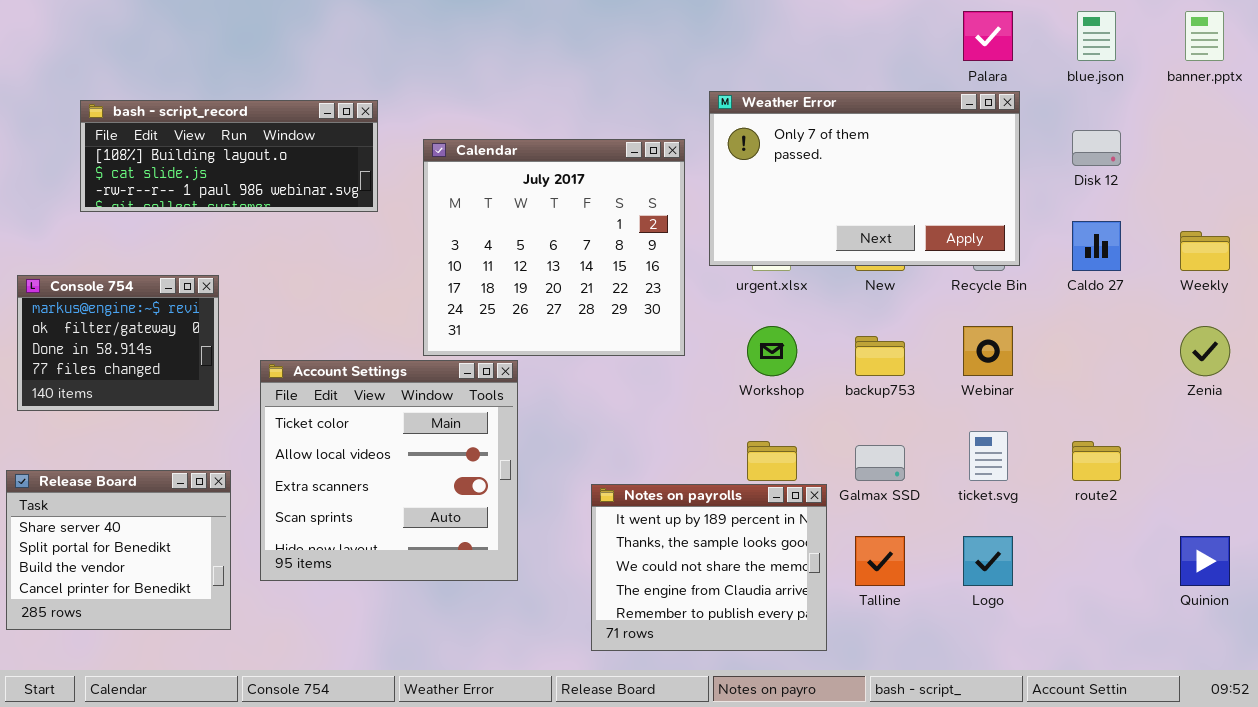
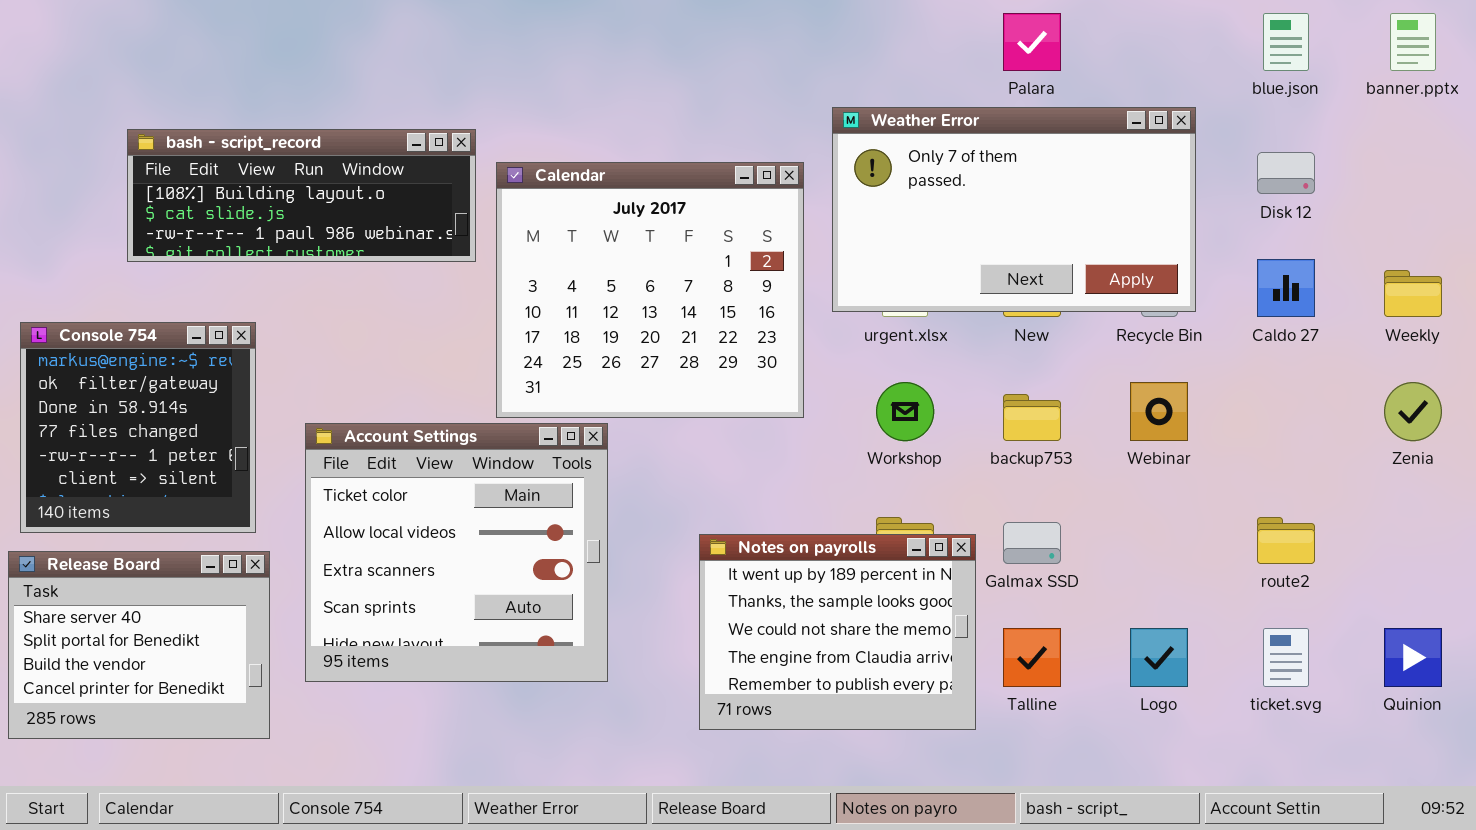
Palara: [963,11,1013,61] -> [1003,13,1061,71], moved
bash - script_record: [80,100,378,212] -> [127,129,476,262], moved
Console 754: [17,275,219,411] -> [20,322,256,533], resized
ticket.svg: [969,431,1008,481] -> [1263,628,1309,687], moved
Notes on payrolls: [591,484,827,651] -> [699,534,976,730], moved

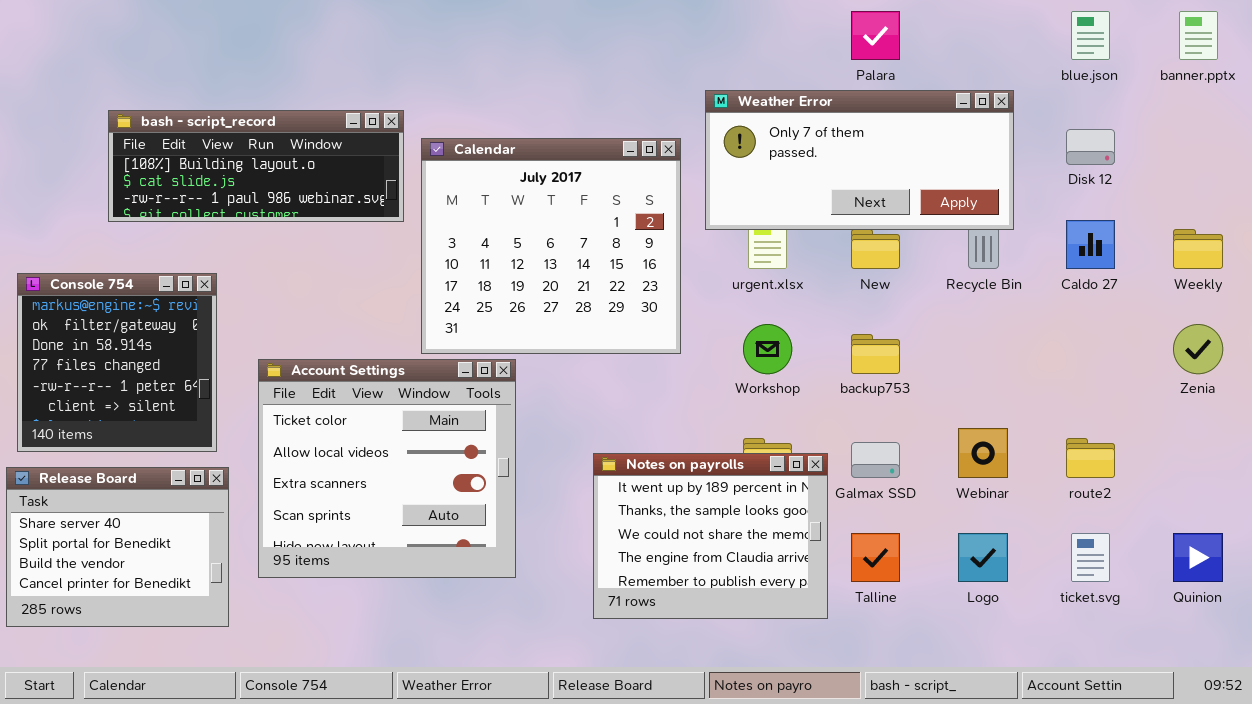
Weather Error: [832,107,1196,312] -> [705,90,1014,230], resized
Webinar: [1130,382,1188,441] -> [958,428,1008,478], moved

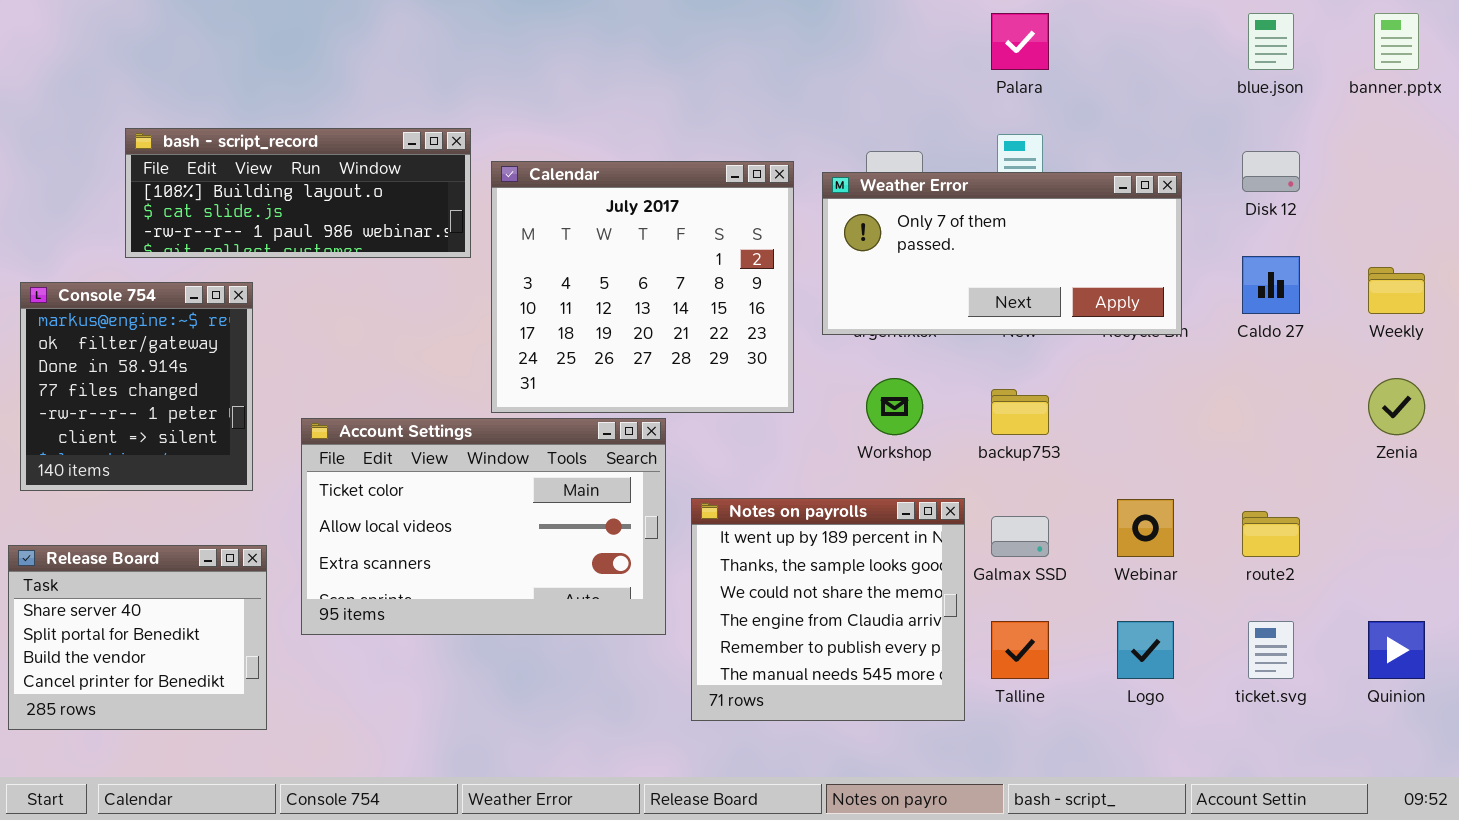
Weather Error: [705,90,1014,230] -> [822,172,1182,335], moved
Console 754: [17,273,217,452] -> [20,282,253,491], moved
Account Settings: [258,359,516,578] -> [301,418,666,635], resized
Notes on payrolls: [593,453,828,619] -> [691,498,965,721], resized

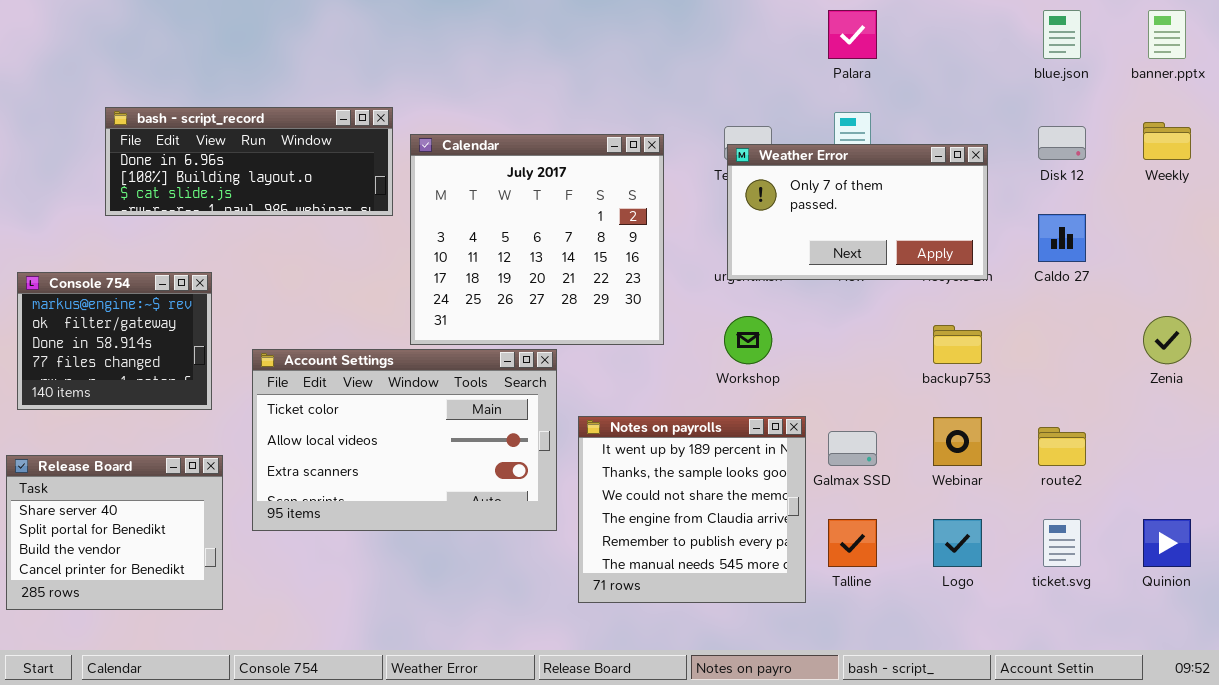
bash - script_record: [125,128,471,258] -> [105,107,393,216], scrolled up 1 row
Weather Error: [822,172,1182,335] -> [727,144,988,280], resized
Weekly: [1368,267,1425,314] -> [1143,122,1191,160], moved
Console 754: [20,282,253,491] -> [17,272,212,410], resized
backup753: [991,389,1049,435] -> [933,325,982,364], moved

